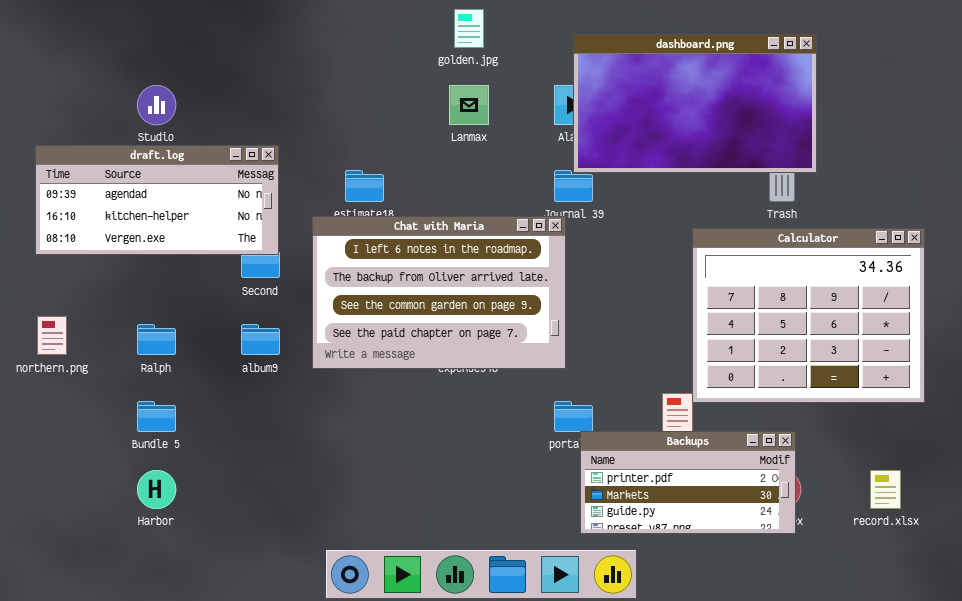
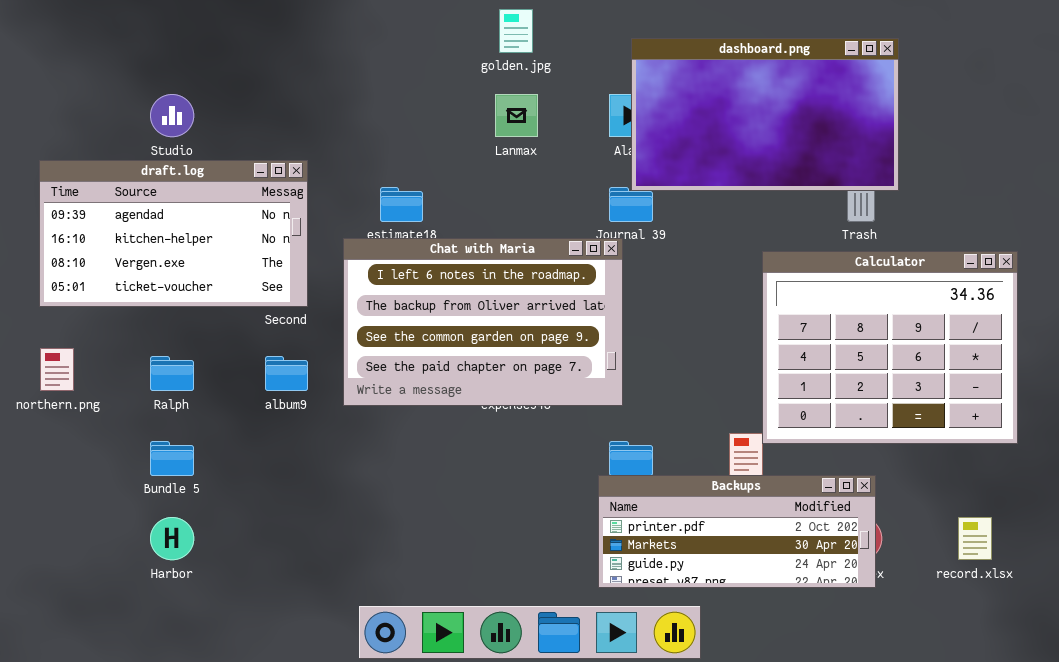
draft.log: [35,145,279,255] -> [39,160,308,307], resized
Backups: [580,431,796,534] -> [598,475,876,588], resized

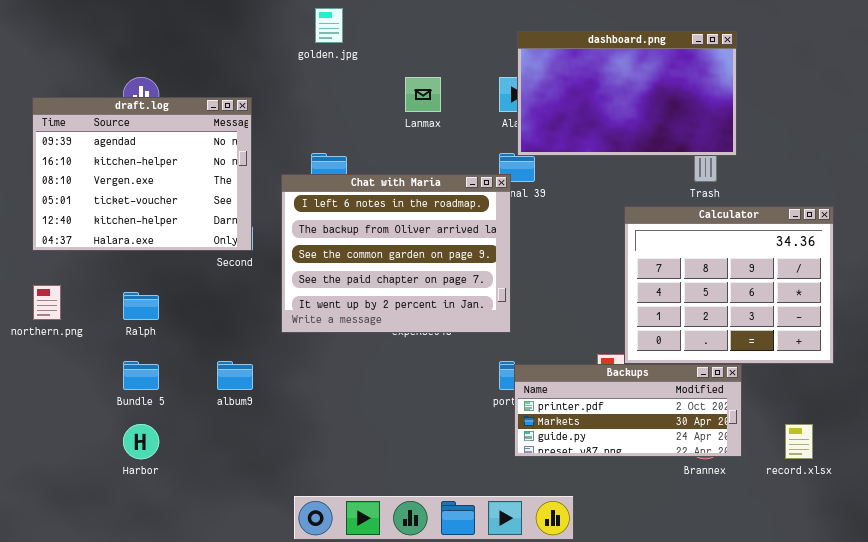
golden.jpg: [499,9,533,53] -> [315,8,343,43], moved
draft.log: [39,160,308,307] -> [32,97,252,251], resized
Chat with Maria: [343,238,623,406] -> [281,174,511,333], resized
album9: [265,356,308,391] -> [217,361,253,390], moved
Backups: [598,475,876,588] -> [514,364,742,457], moved

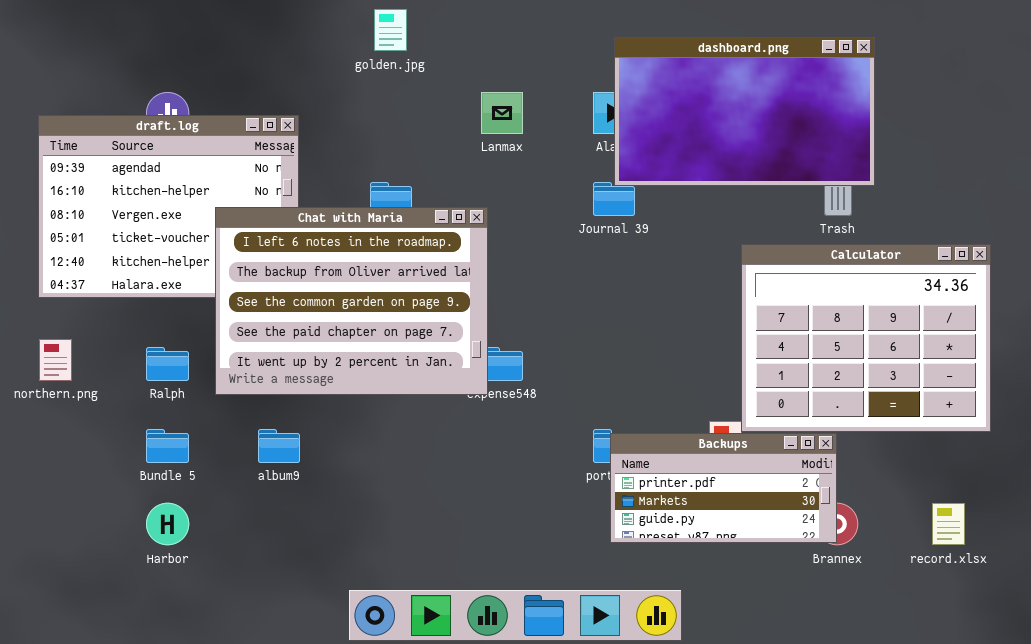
Chat with Maria: [281,174,511,333] -> [215,207,488,395], moved
Backups: [514,364,742,457] -> [610,433,837,543], resized

